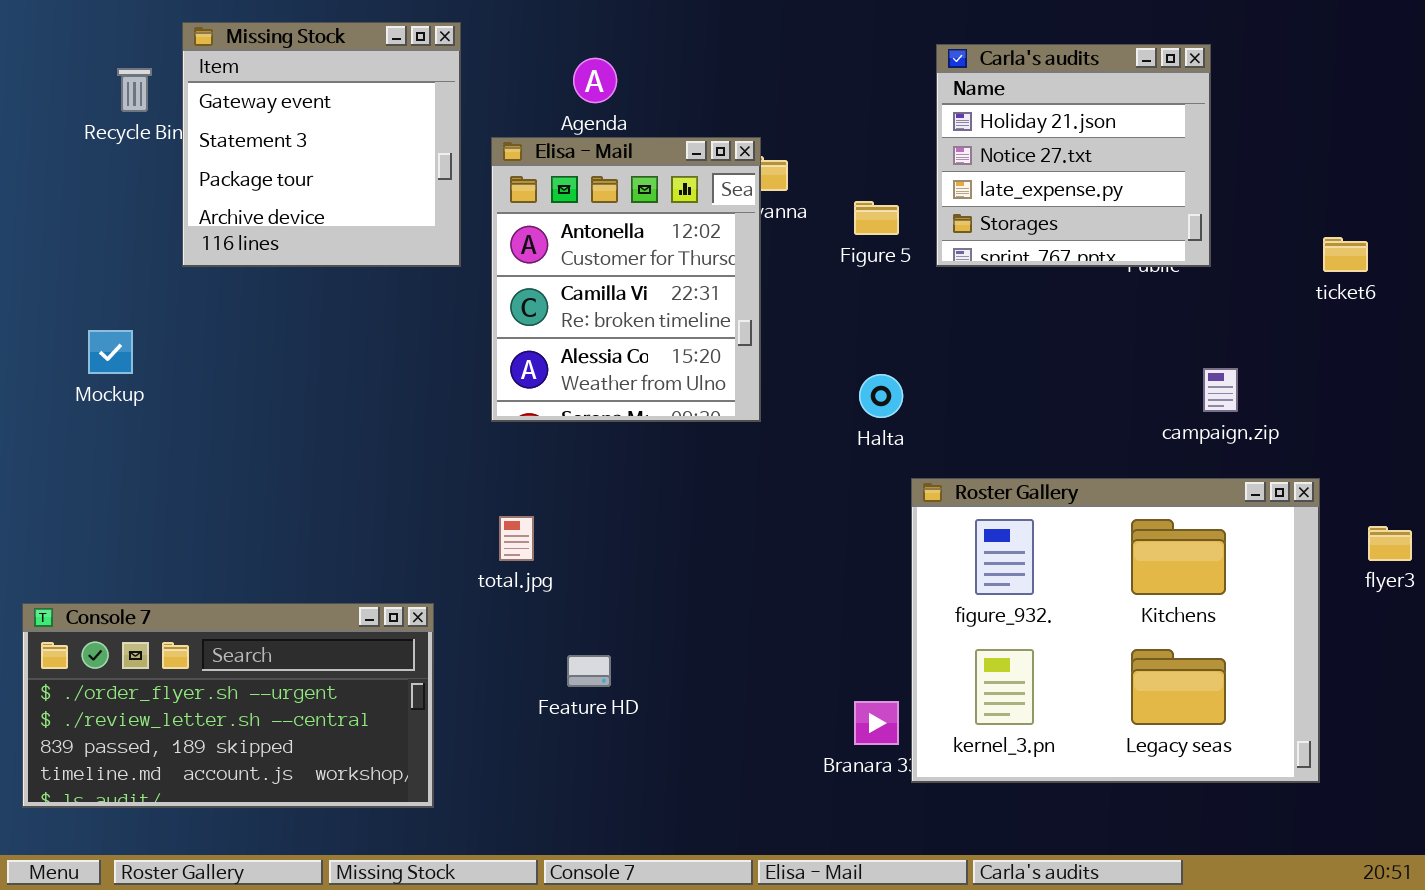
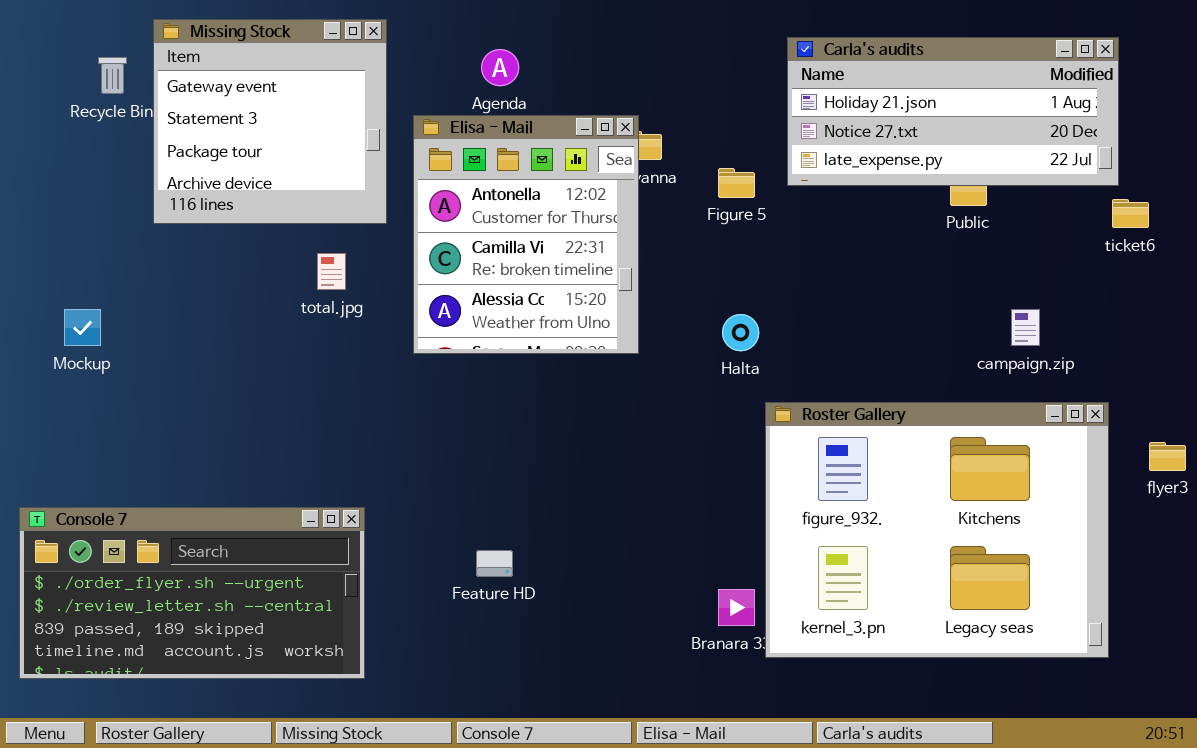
Carla's audits: [936,44,1211,267] -> [787,37,1119,186], resized
Mockup: [88,330,133,374] -> [64,309,101,346], moved
total.jpg: [499,516,534,561] -> [317,253,346,290], moved

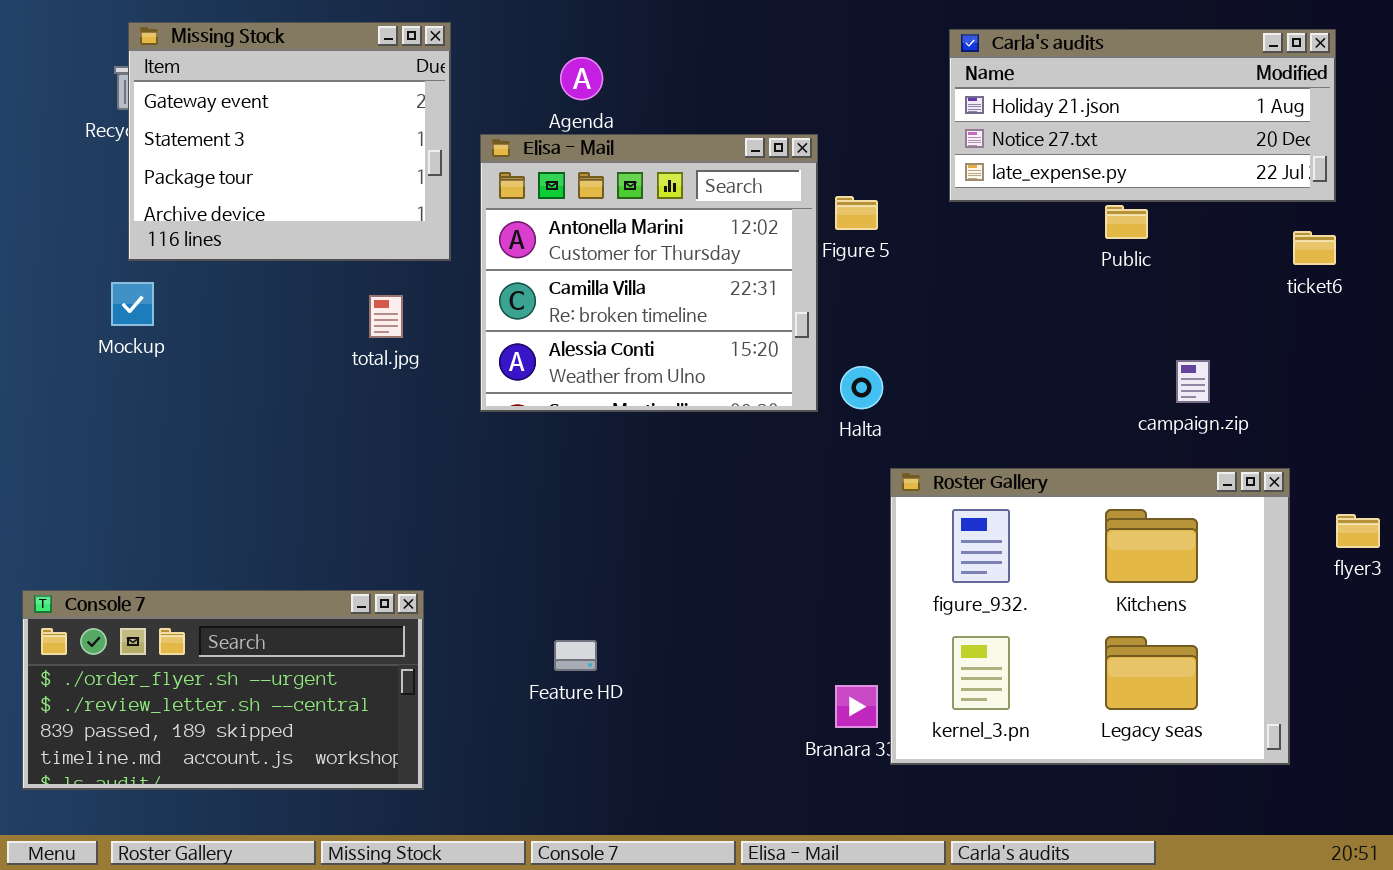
Missing Stock: [153,19,387,224] -> [128,22,451,261], resized
Carla's audits: [787,37,1119,186] -> [949,29,1336,202], moved
Elisa - Mail: [413,115,639,354] -> [480,134,818,412], resized
Mockup: [64,309,101,346] -> [111,282,154,326], moved

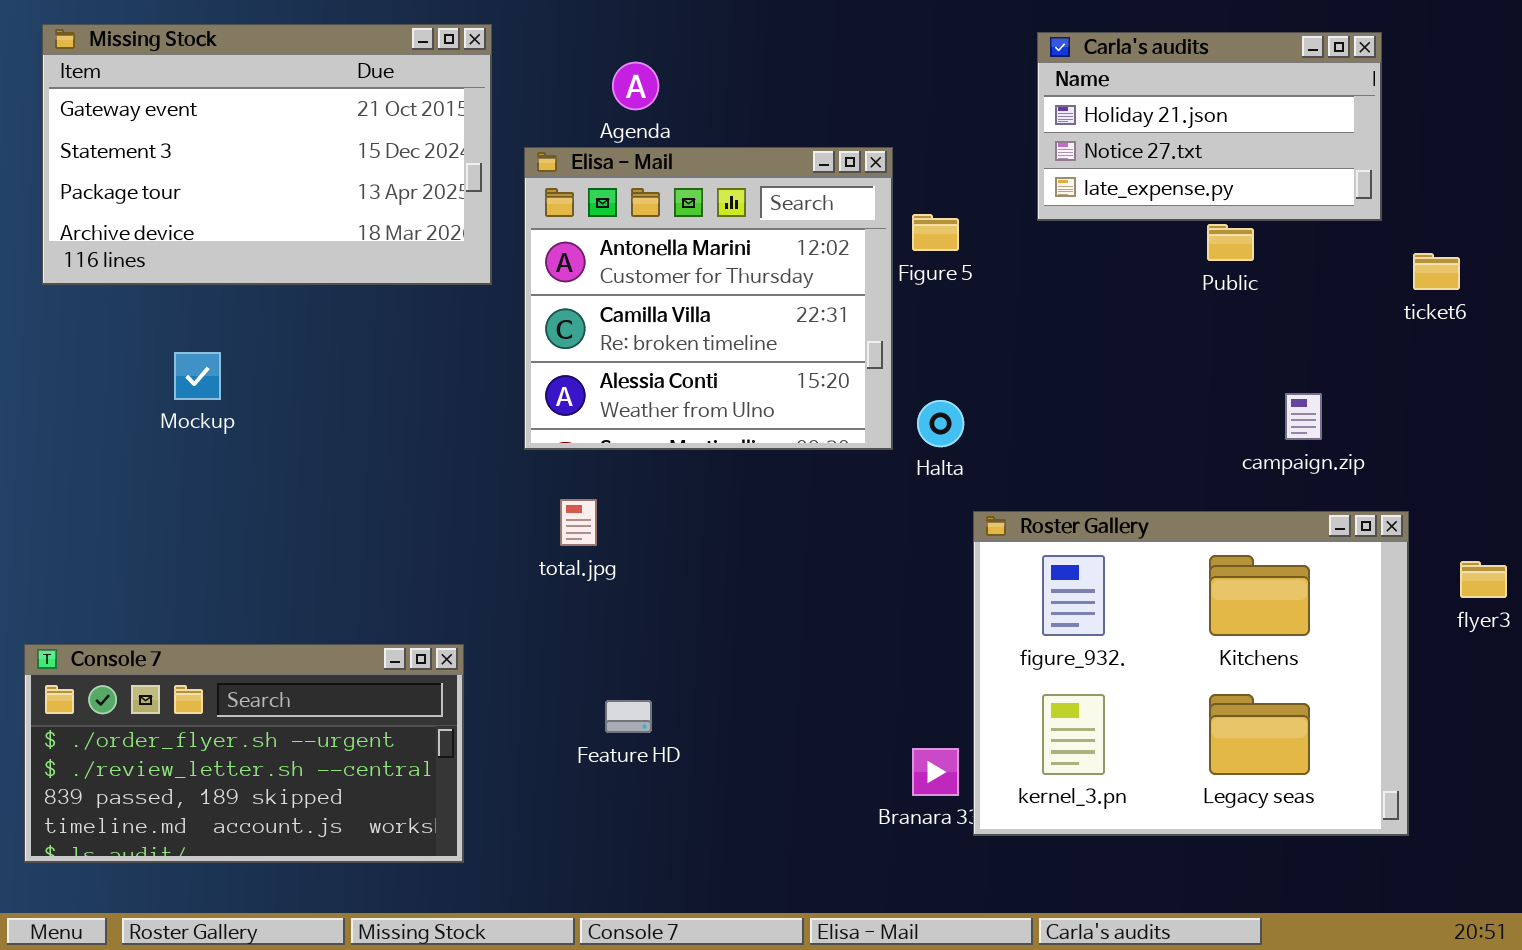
Missing Stock: [128,22,451,261] -> [42,24,492,285], resized
Carla's audits: [949,29,1336,202] -> [1037,32,1382,221], resized
Mockup: [111,282,154,326] -> [174,352,221,400], moved
total.jpg: [369,295,403,338] -> [560,499,597,546], moved

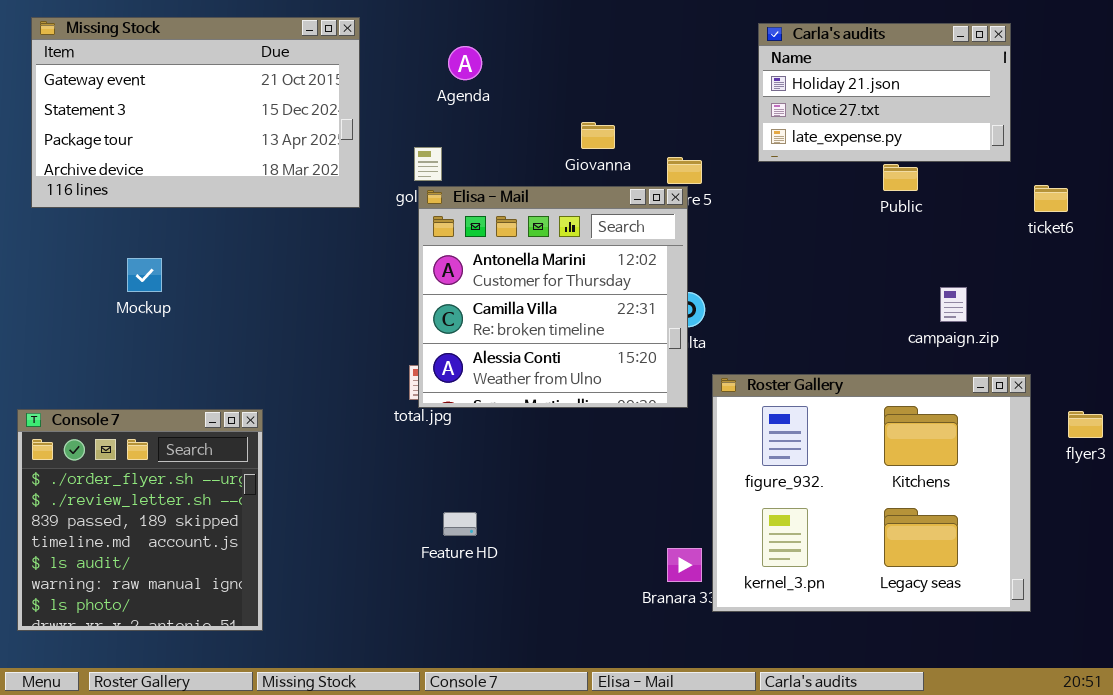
Elisa - Mail: [524,147,893,450] -> [418,186,688,408], moved
Console 7: [24,644,464,863] -> [17,409,263,631], resized

